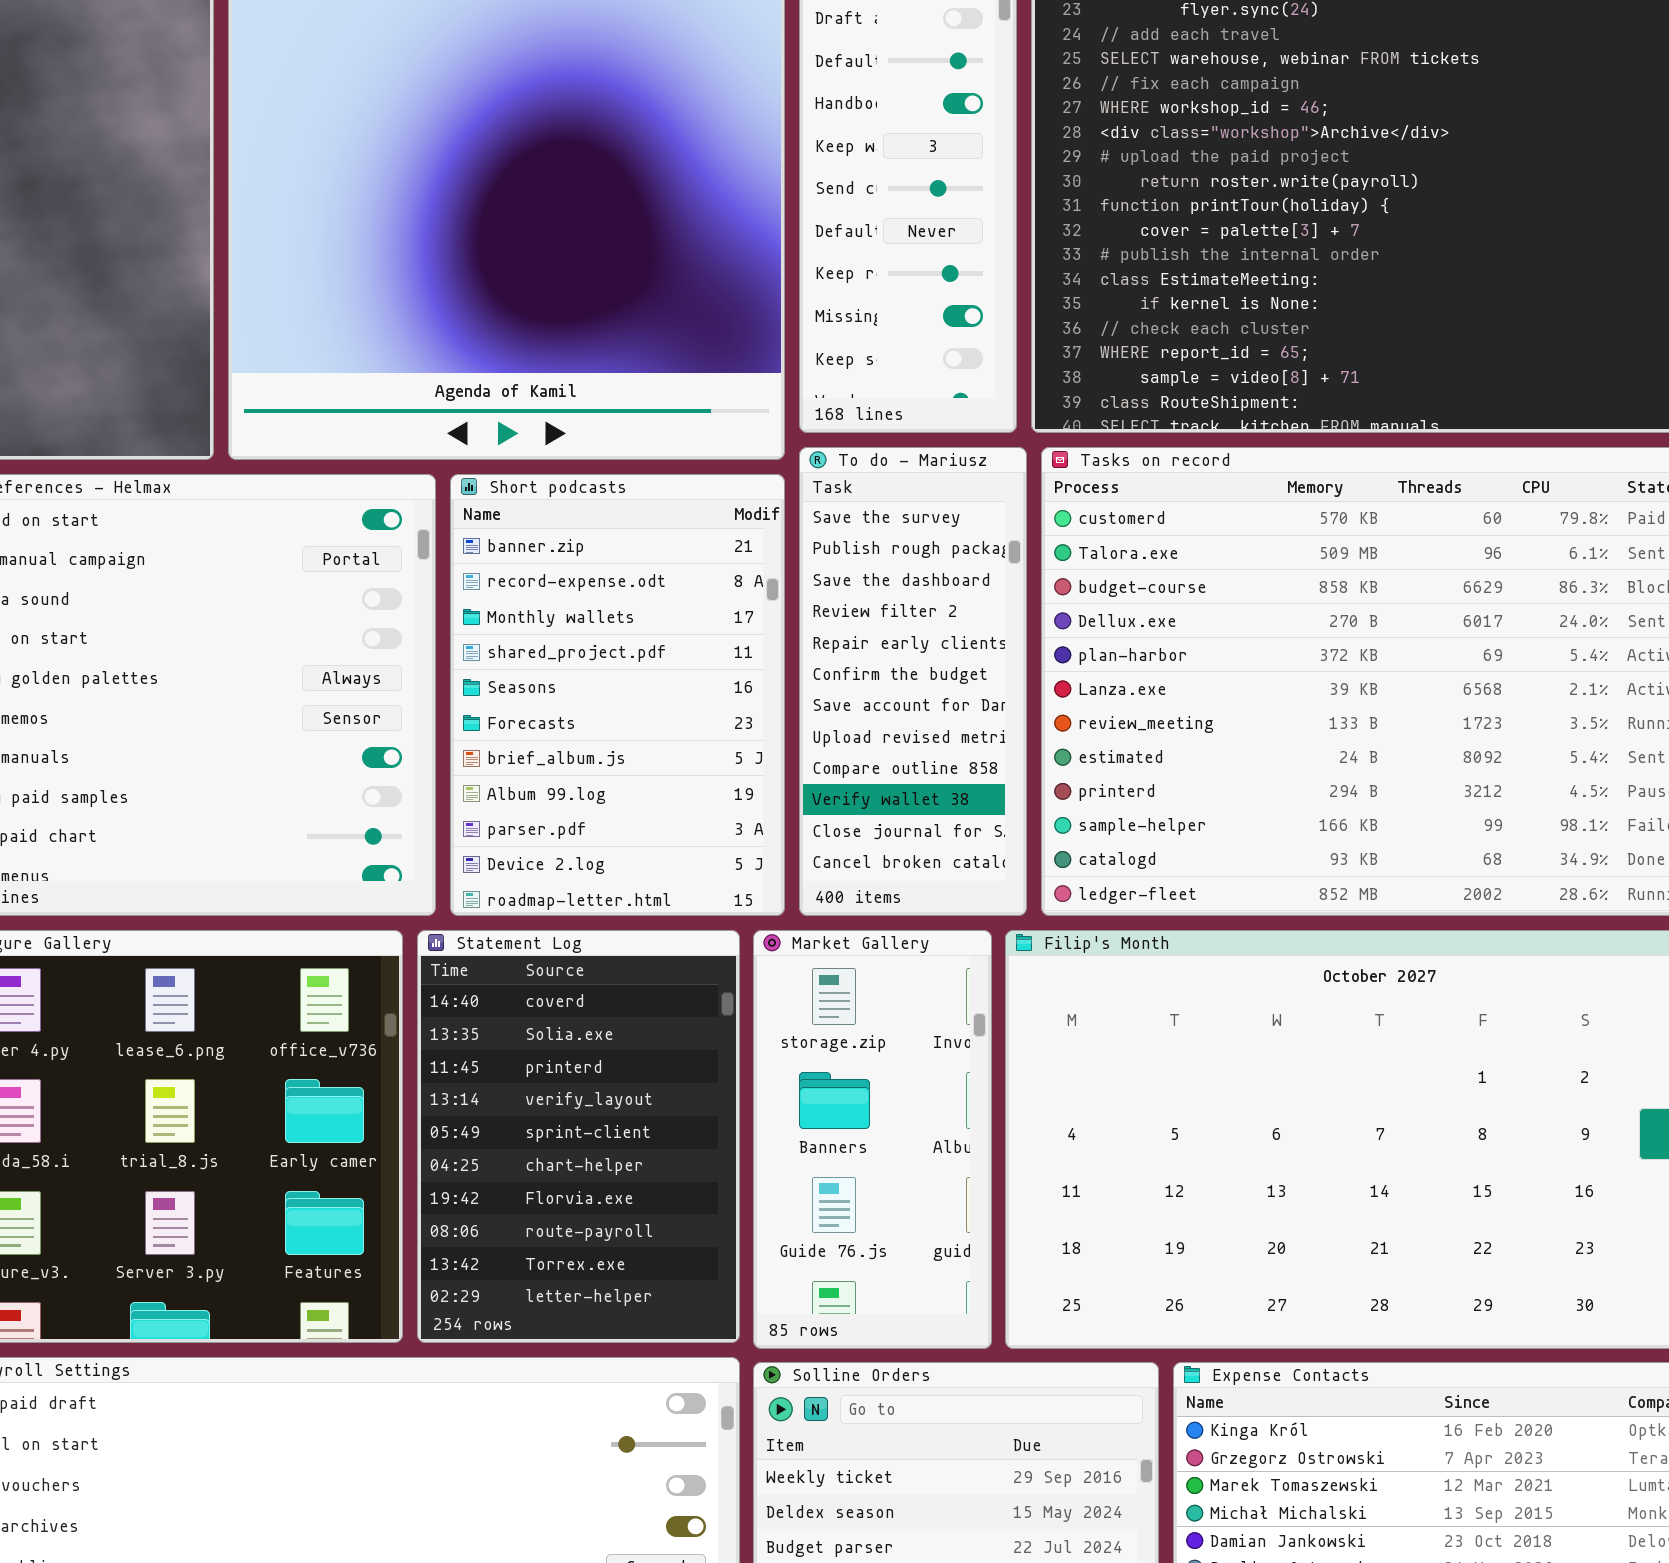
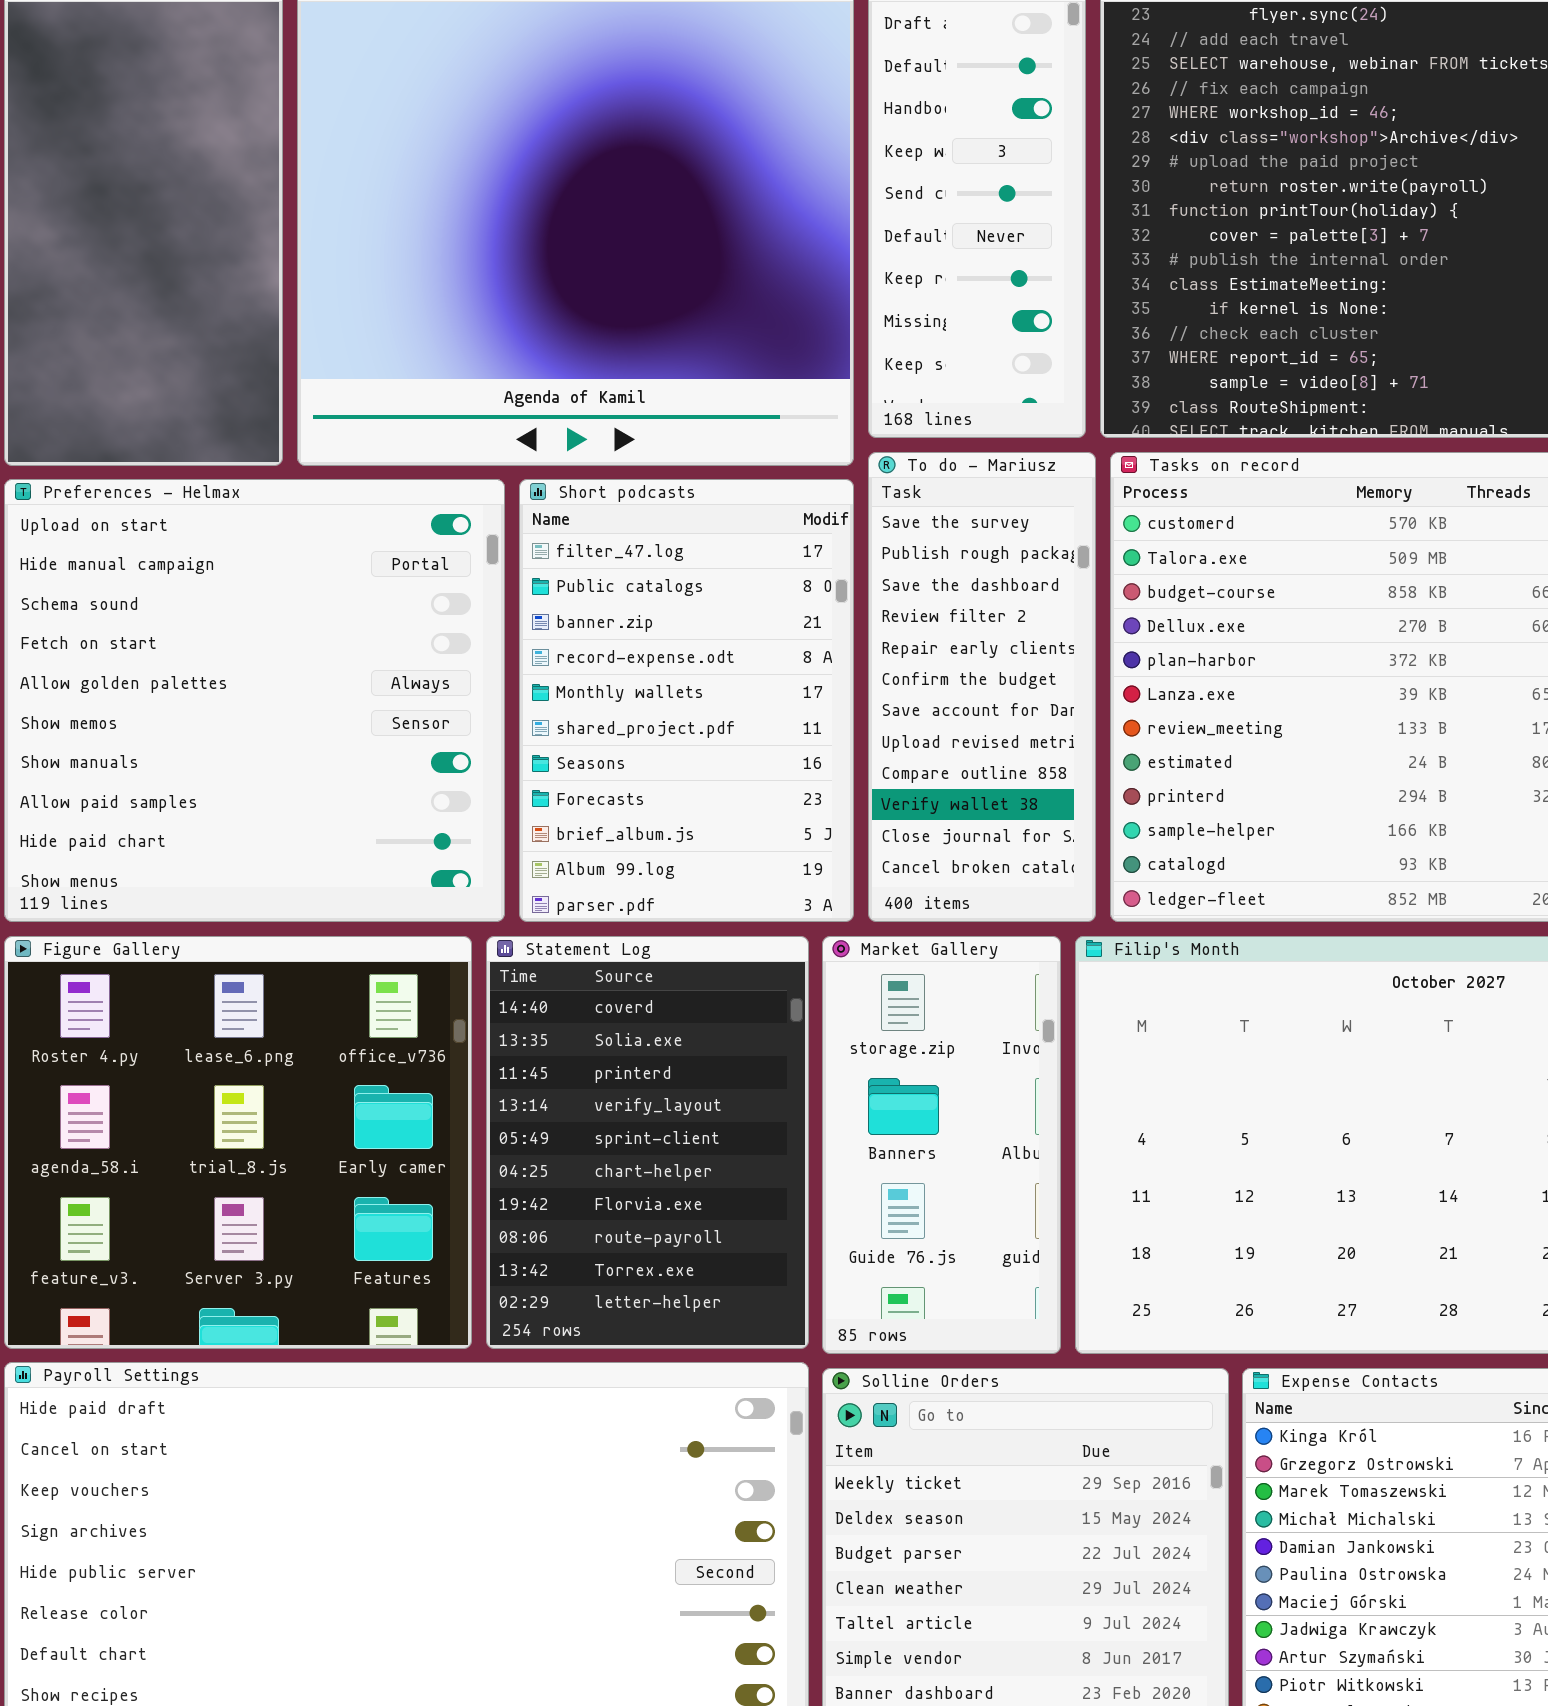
Short podcasts: [450,474,785,916] -> [519,479,854,922], scrolled up 2 rows

